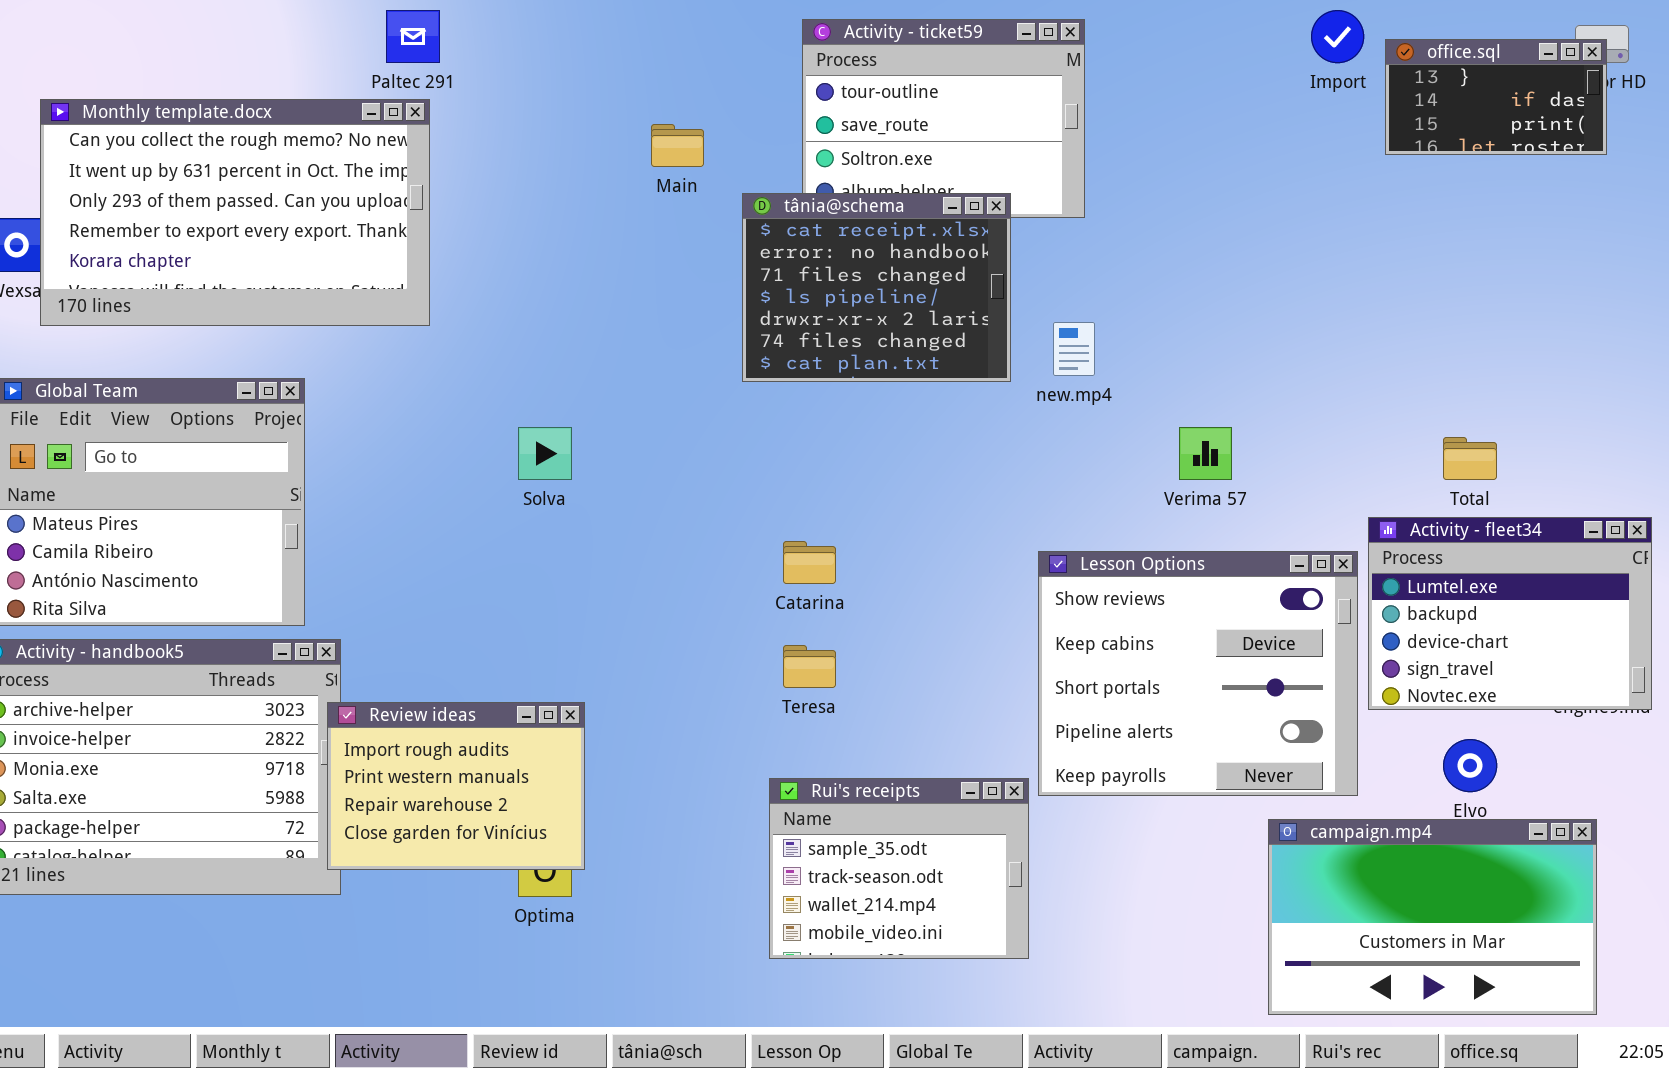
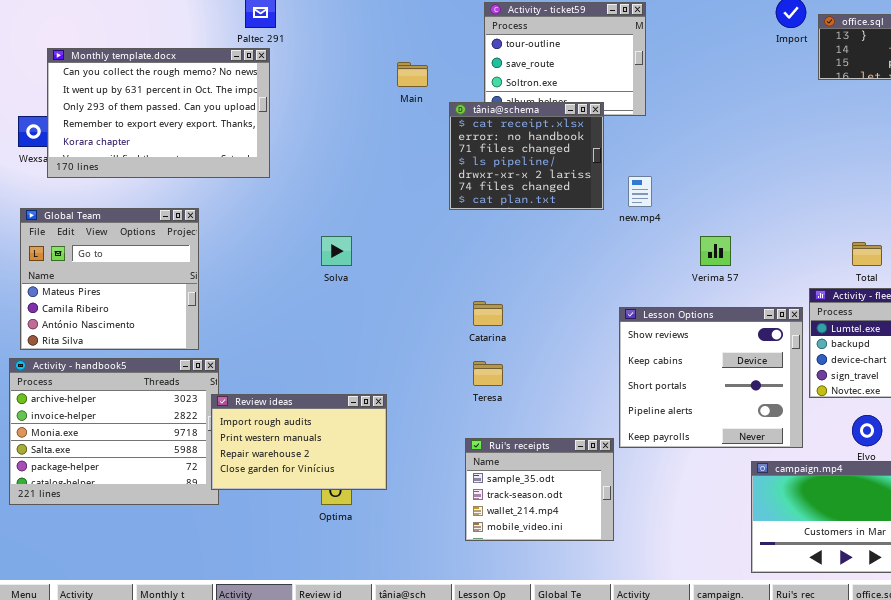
Review ideas: [327,702,585,870] -> [211,394,387,490], resized

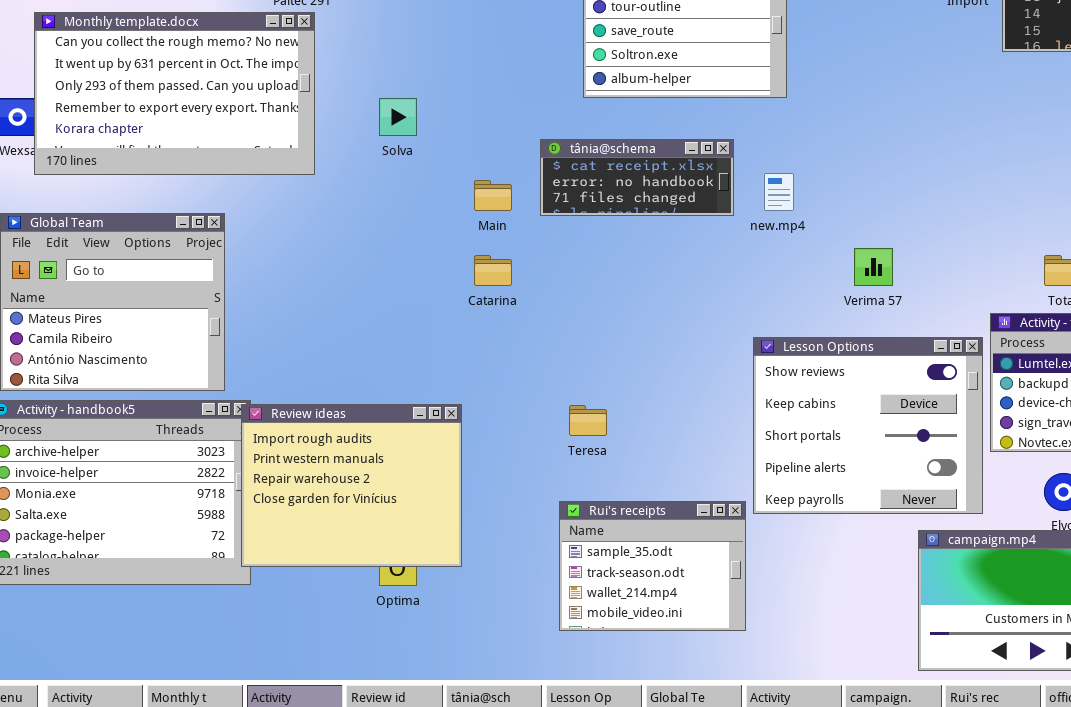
Main: [397,62,428,87] -> [474,180,512,211], moved
tânia@schema: [449,102,604,210] -> [540,139,734,216], resized
Solva: [321,236,352,266] -> [379,98,417,136], moved
Catarina: [473,301,503,326] -> [474,255,512,286], moved
Review ideas: [211,394,387,490] -> [241,404,462,567], resized

